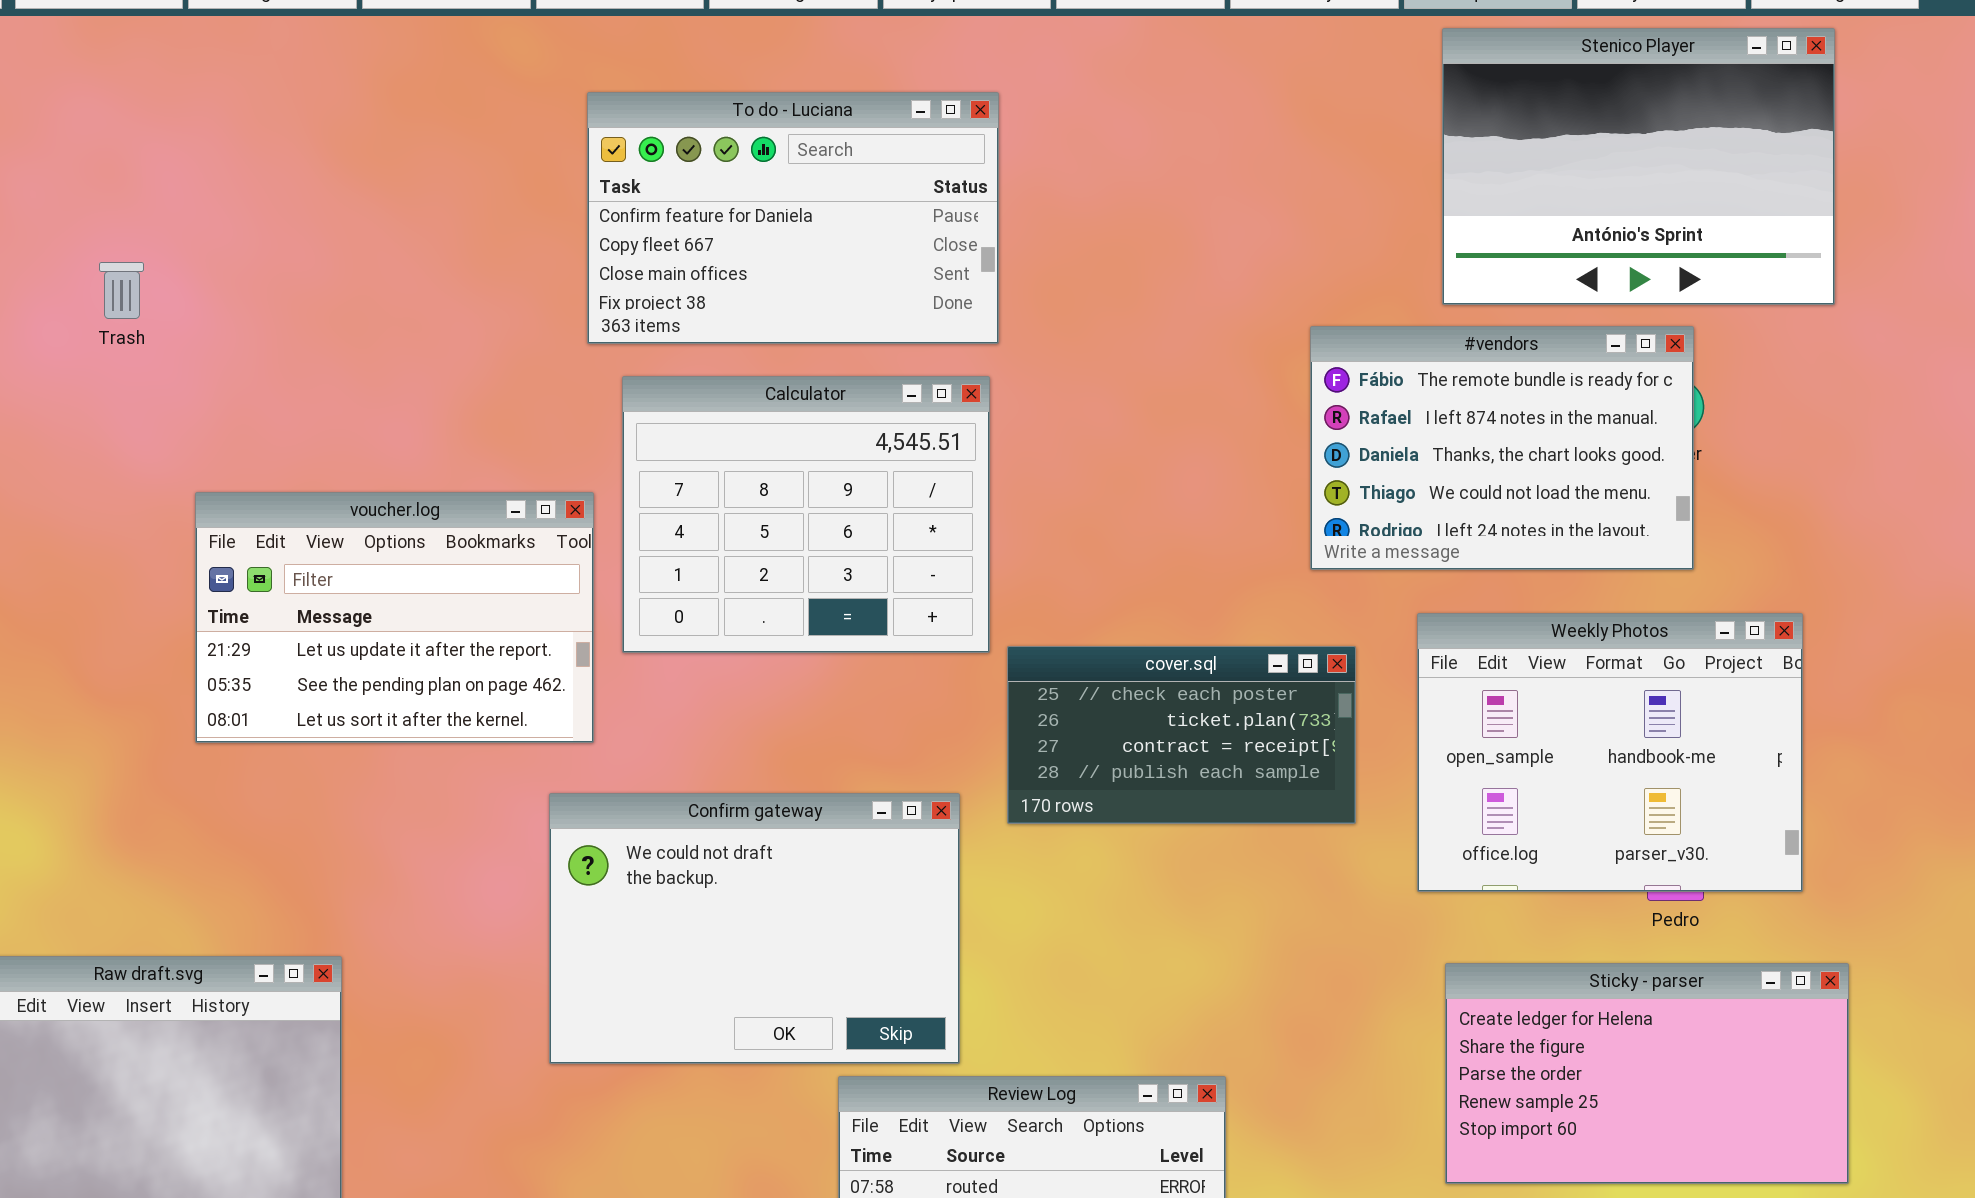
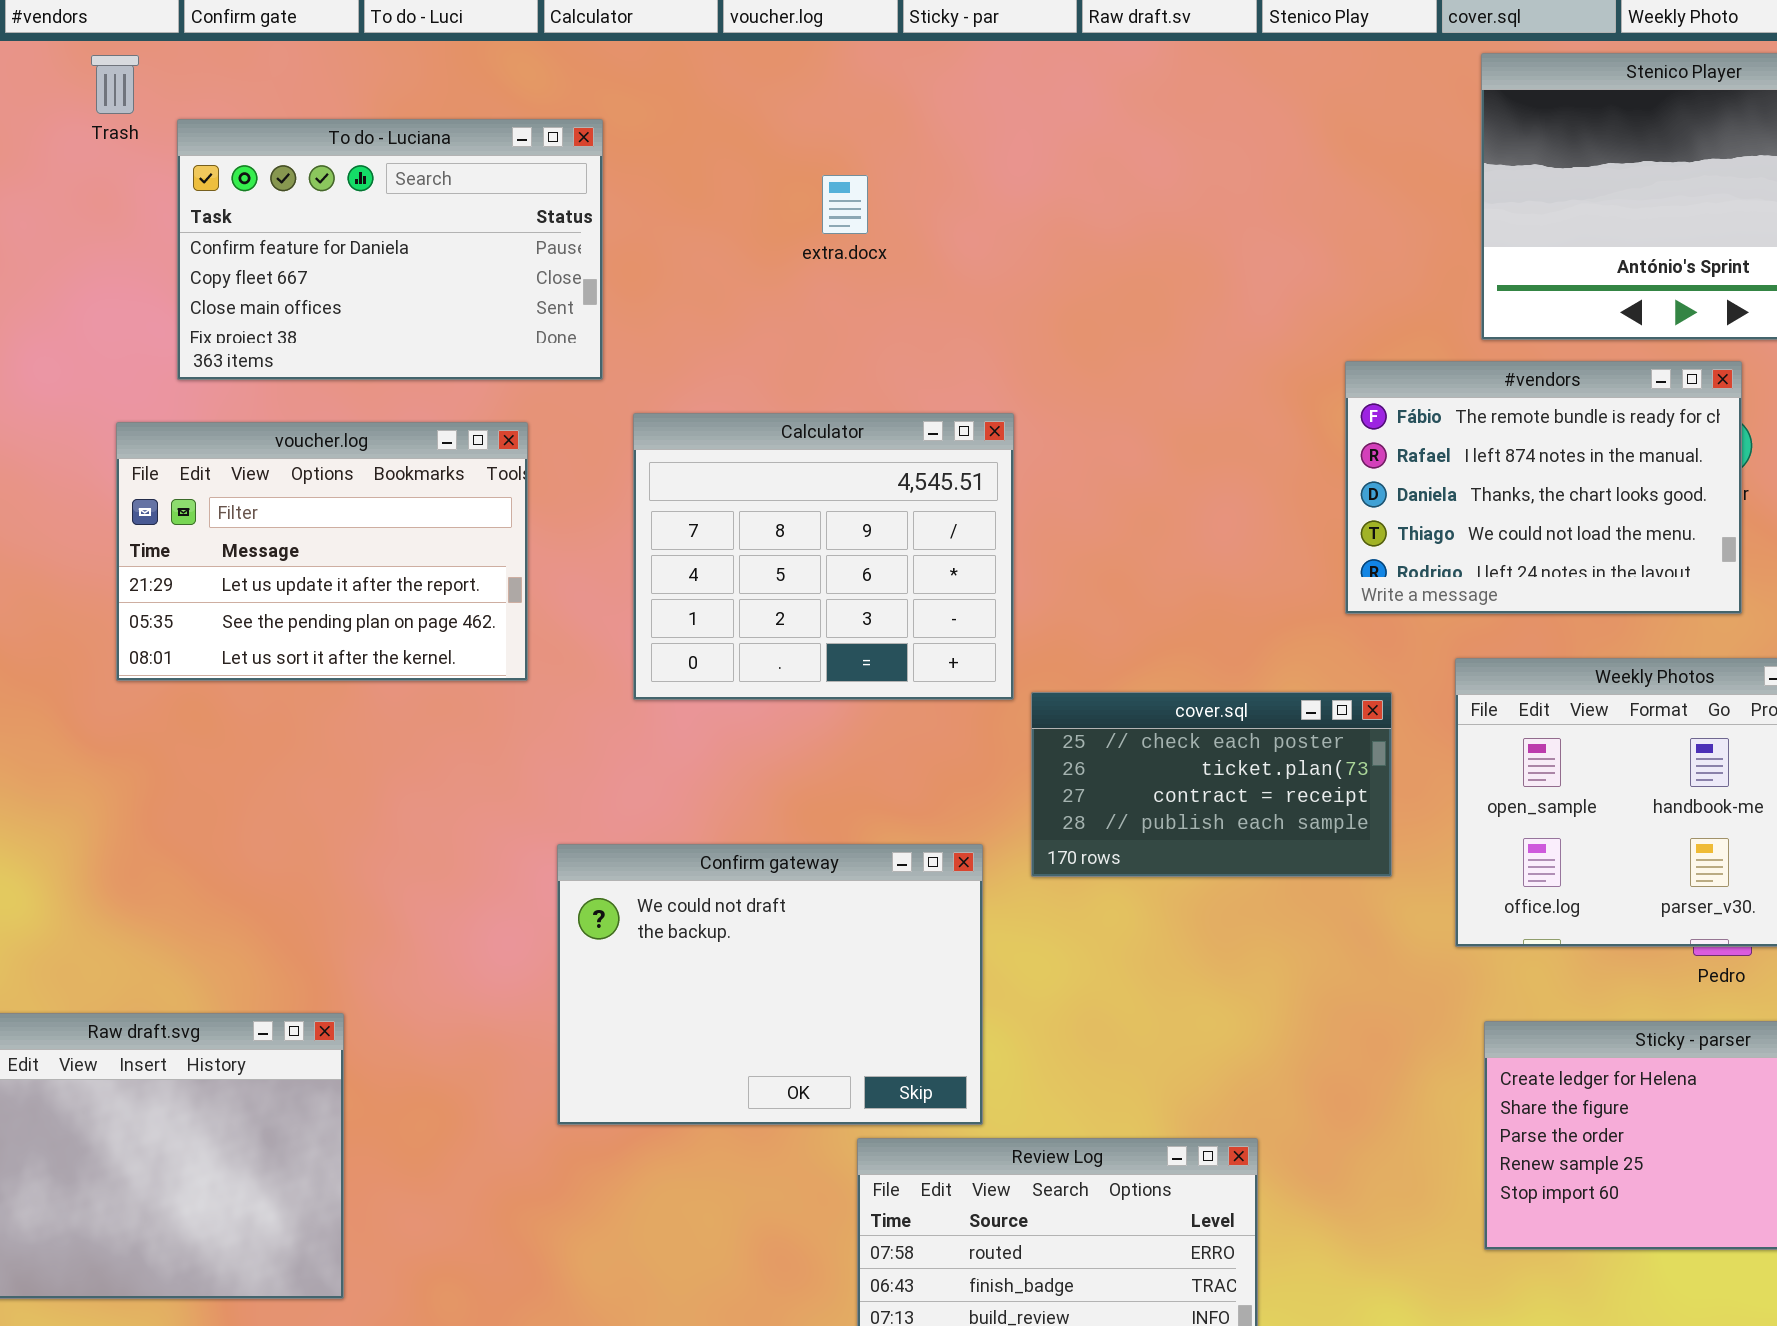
To do - Luciana: [587,92,999,344] -> [177,119,603,380], moved
Trash: [99,262,144,319] -> [91,55,139,114], moved
voucher.log: [195,492,594,743] -> [116,422,528,681], moved

